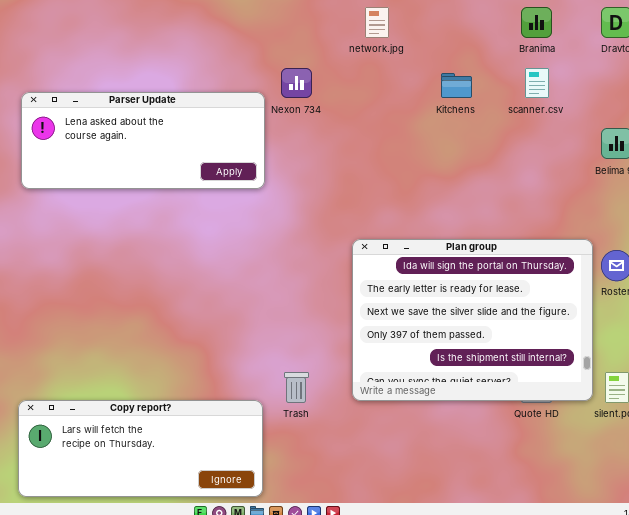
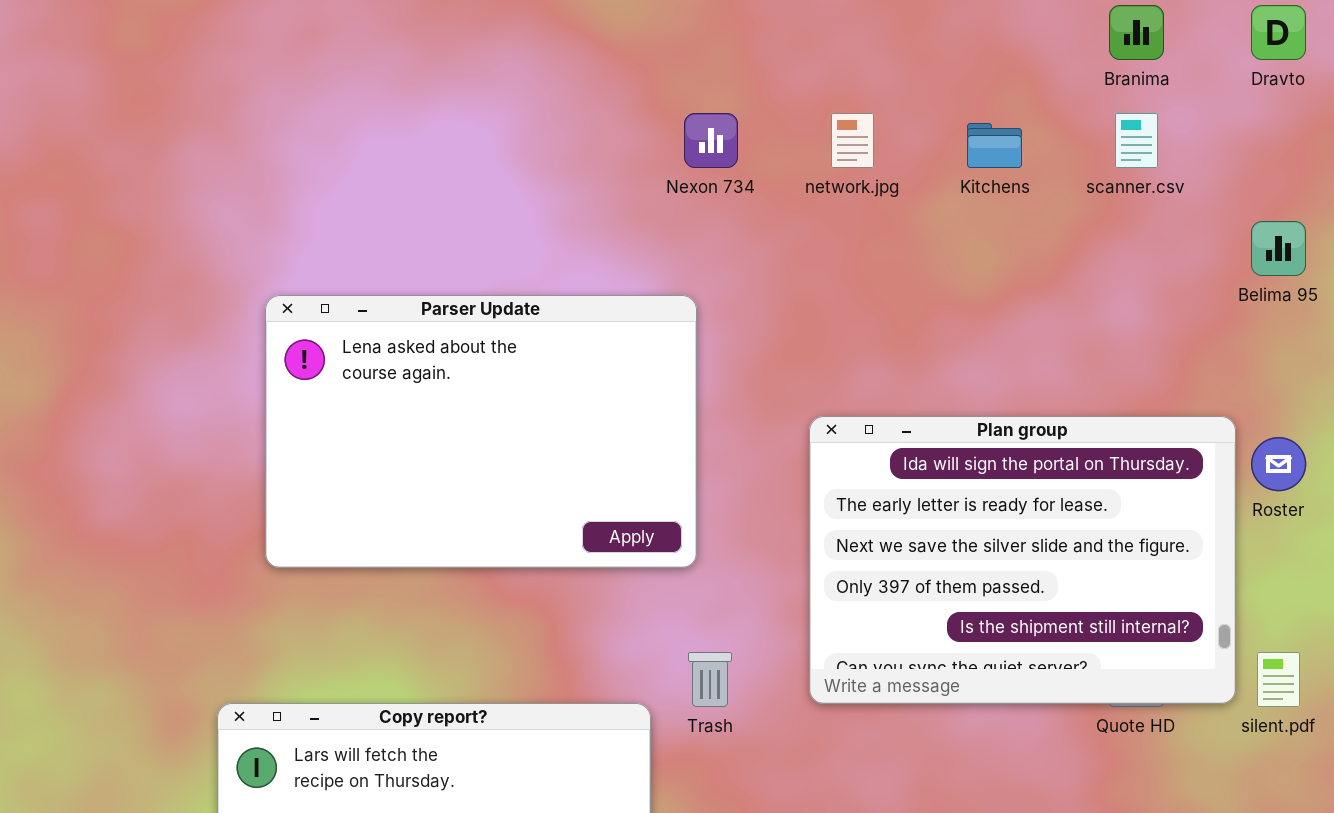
network.jpg: [365,7,389,38] -> [831,113,874,168], moved
Parser Update: [21,92,265,189] -> [265,295,697,568], moved, resized

